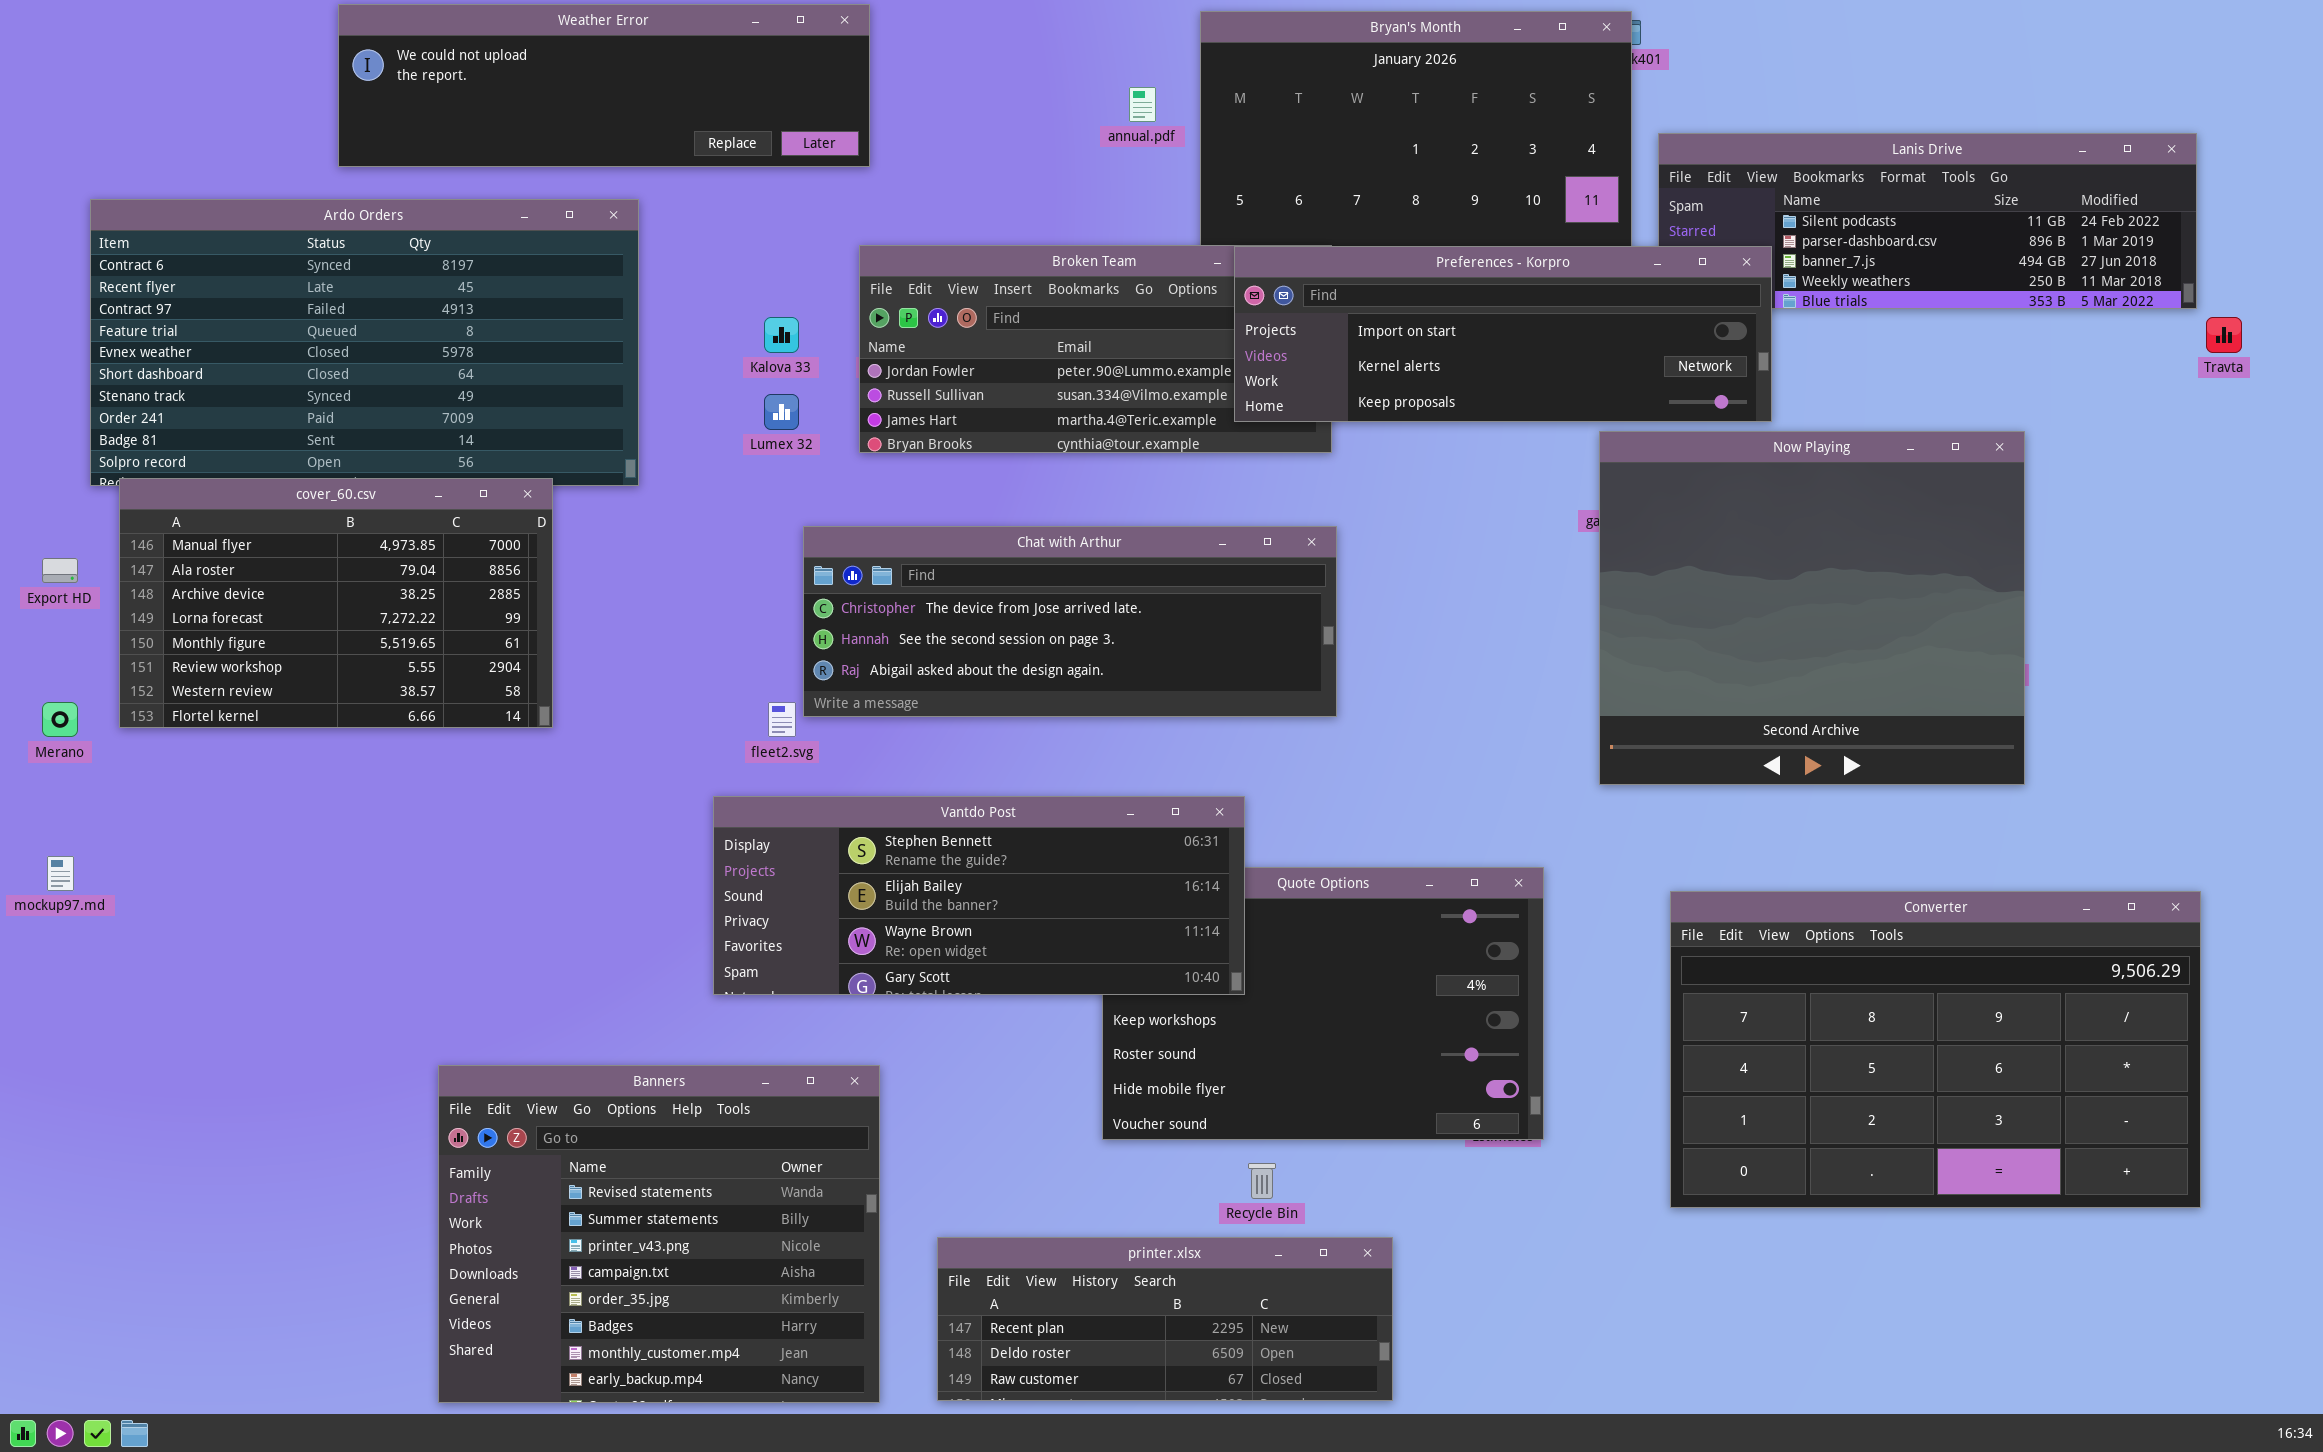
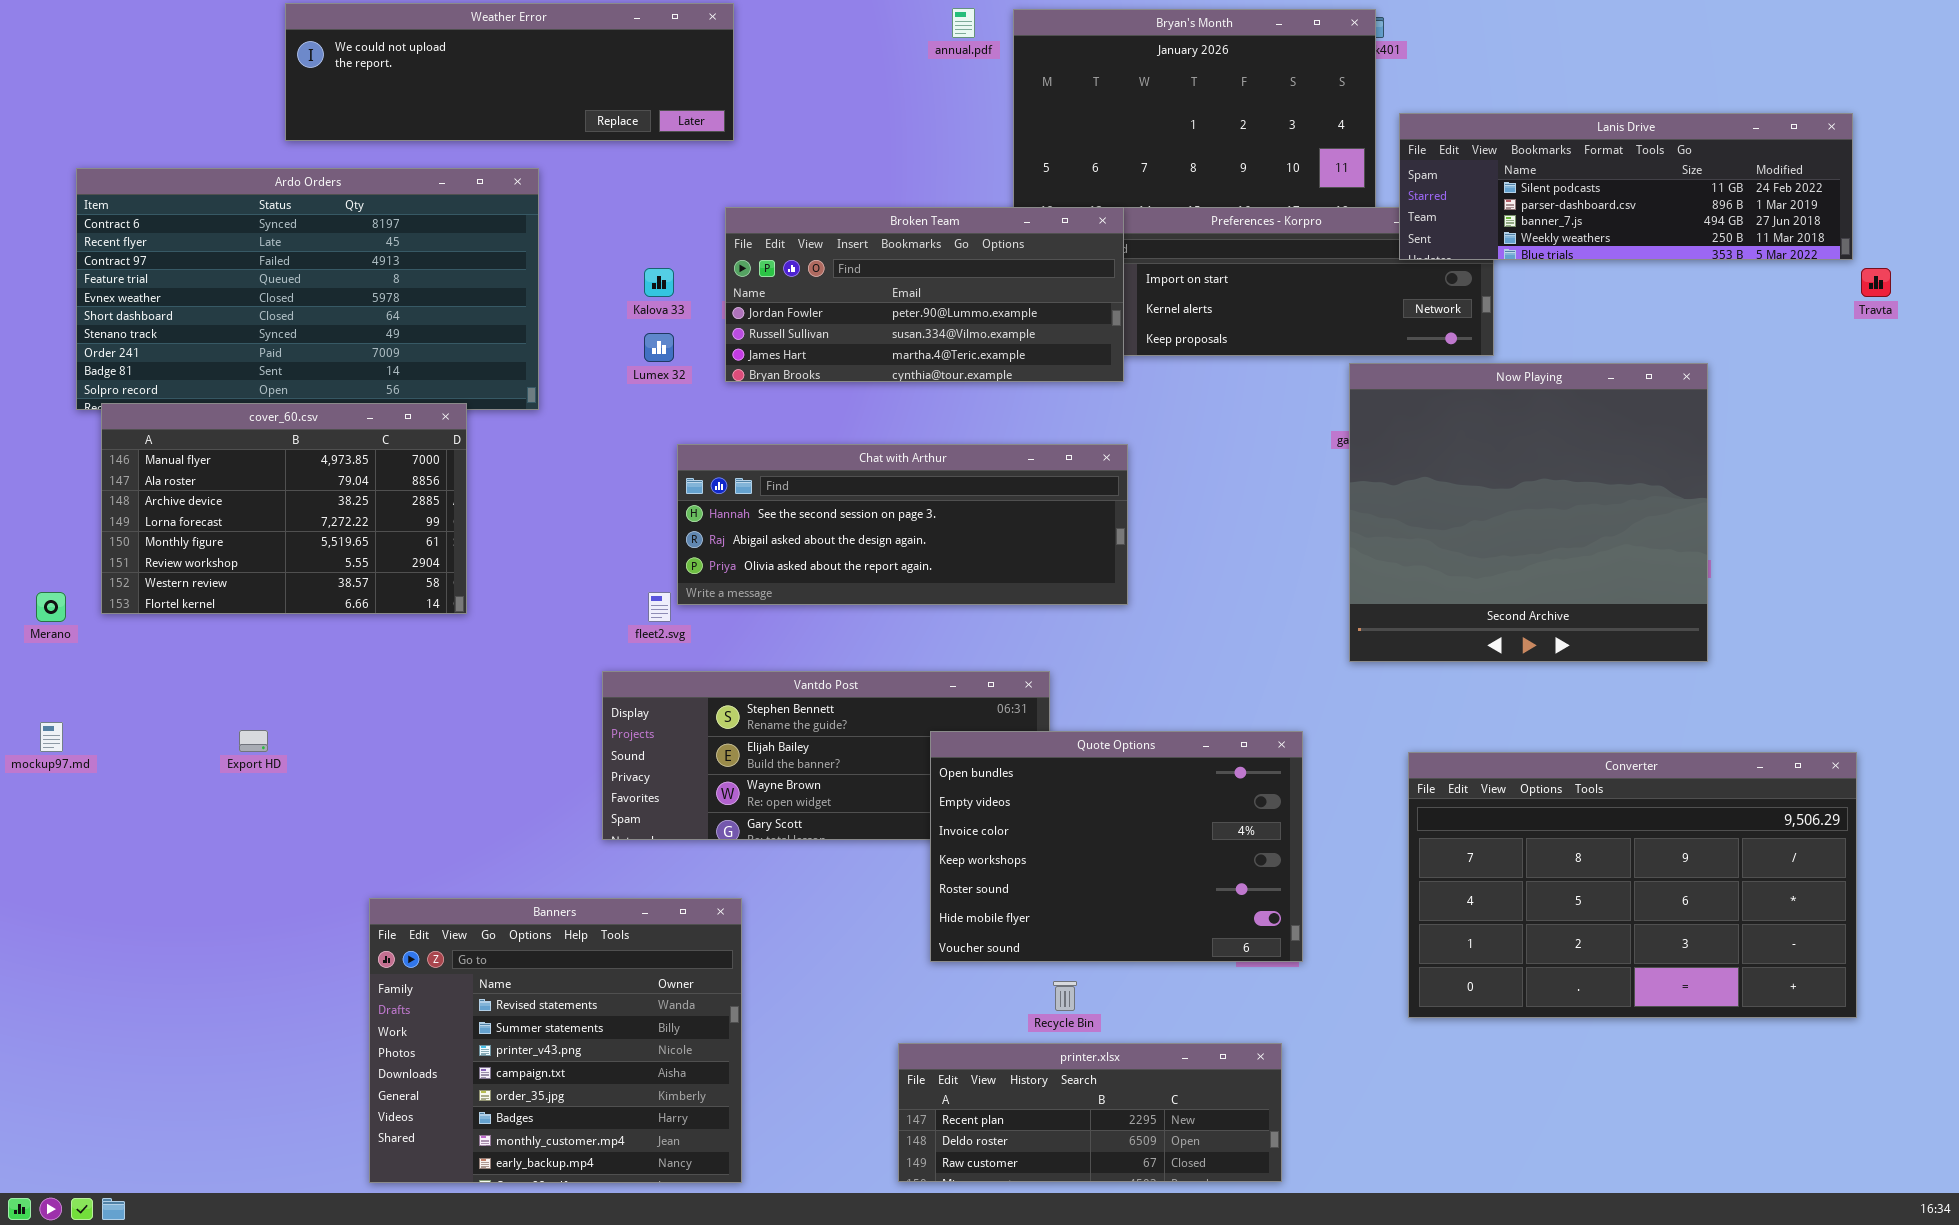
annual.pdf: [1129,87,1156,122] -> [952,8,975,38], moved
Lanis Drive: [1658,133,2197,309] -> [1399,113,1853,260], raised
Broken Team: [859,245,1332,453] -> [725,207,1124,382], raised
Chat with Arthur: [803,526,1337,717] -> [677,444,1128,605], scrolled down 1 row
Export HD: [42,558,78,583] -> [239,730,268,752], moved
Quote Options: [1102,867,1544,1140] -> [930,731,1303,962], raised
printer.xlsx: [937,1237,1393,1401] -> [898,1043,1282,1182], moved

